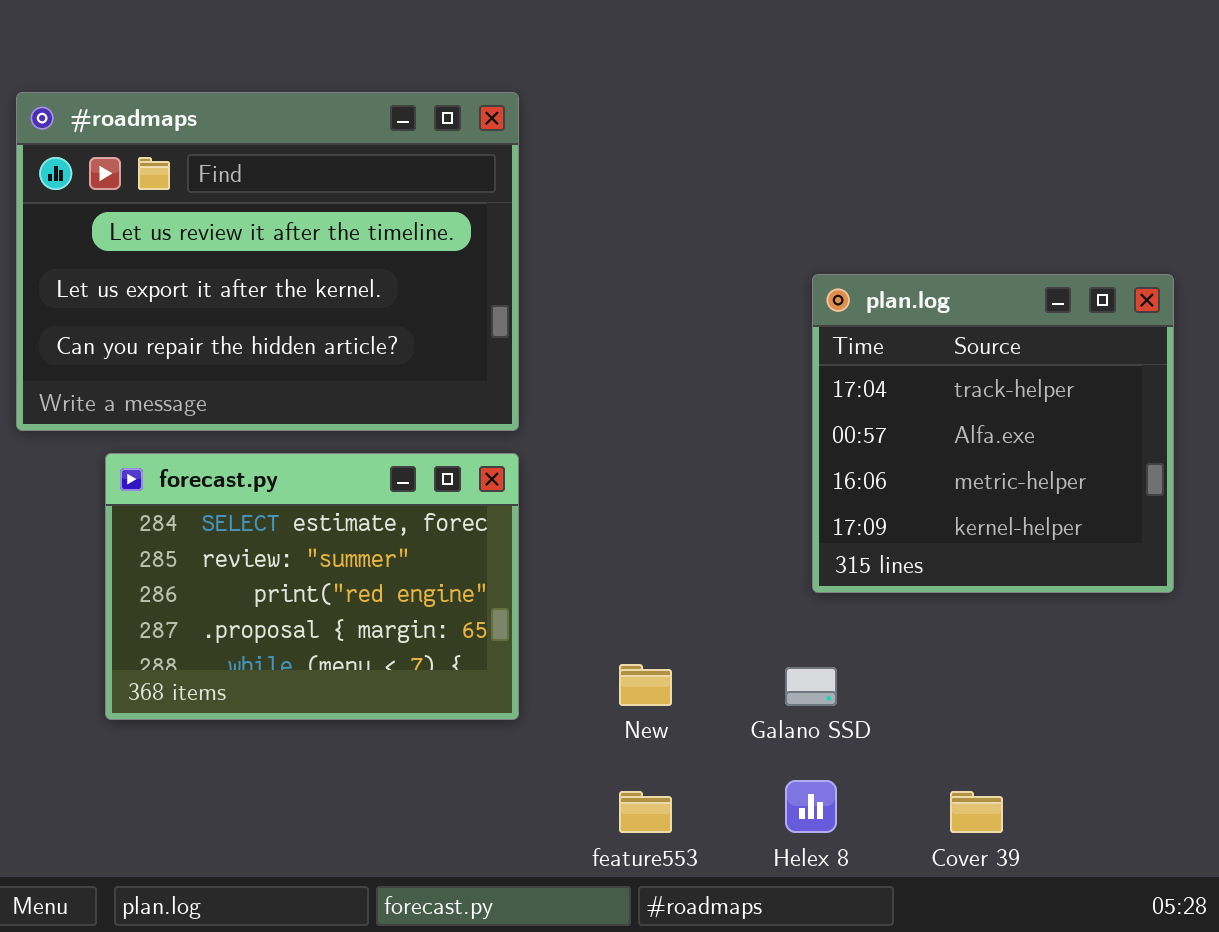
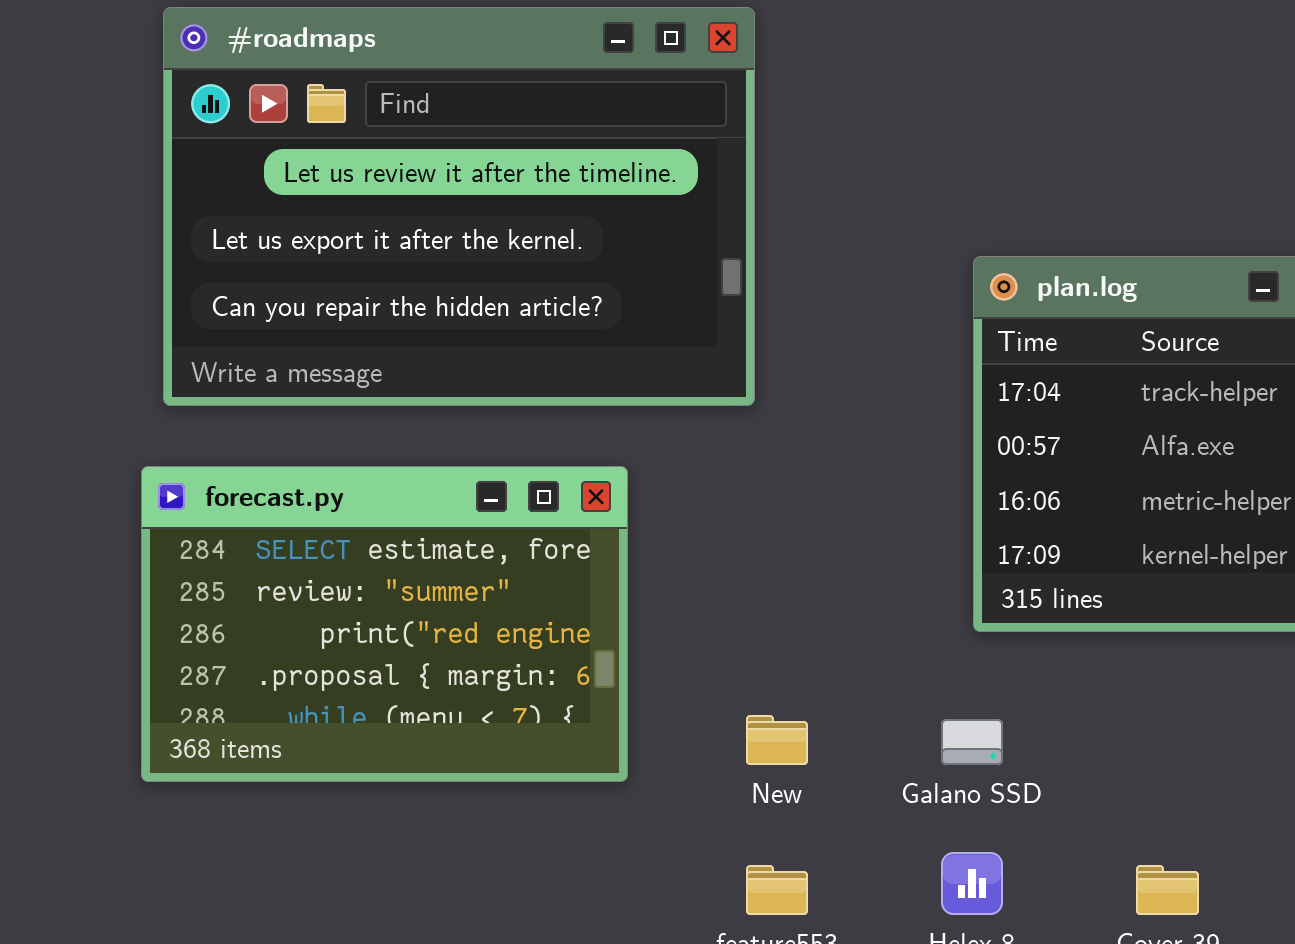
#roadmaps: [16,92,519,431] -> [163,7,755,406], moved

